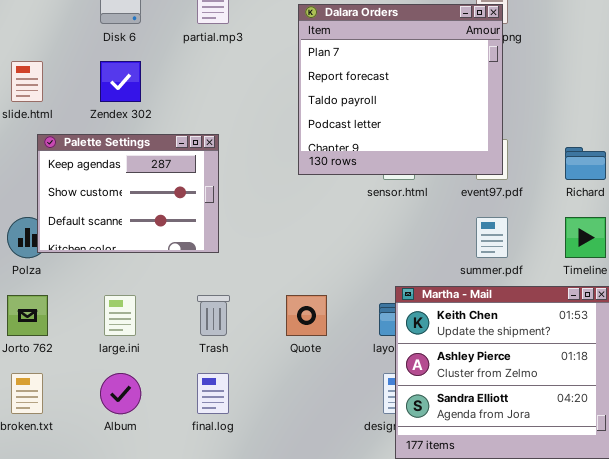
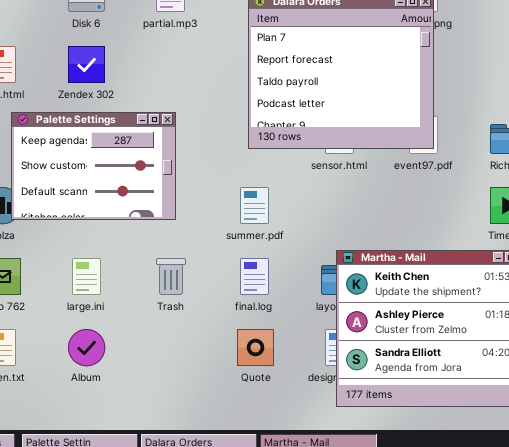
summer.pdf: [476,217,508,258] -> [240,187,269,224], moved
Quote: [286,295,327,336] -> [237,329,274,366], moved
final.log: [197,373,229,414] -> [240,258,269,295], moved

